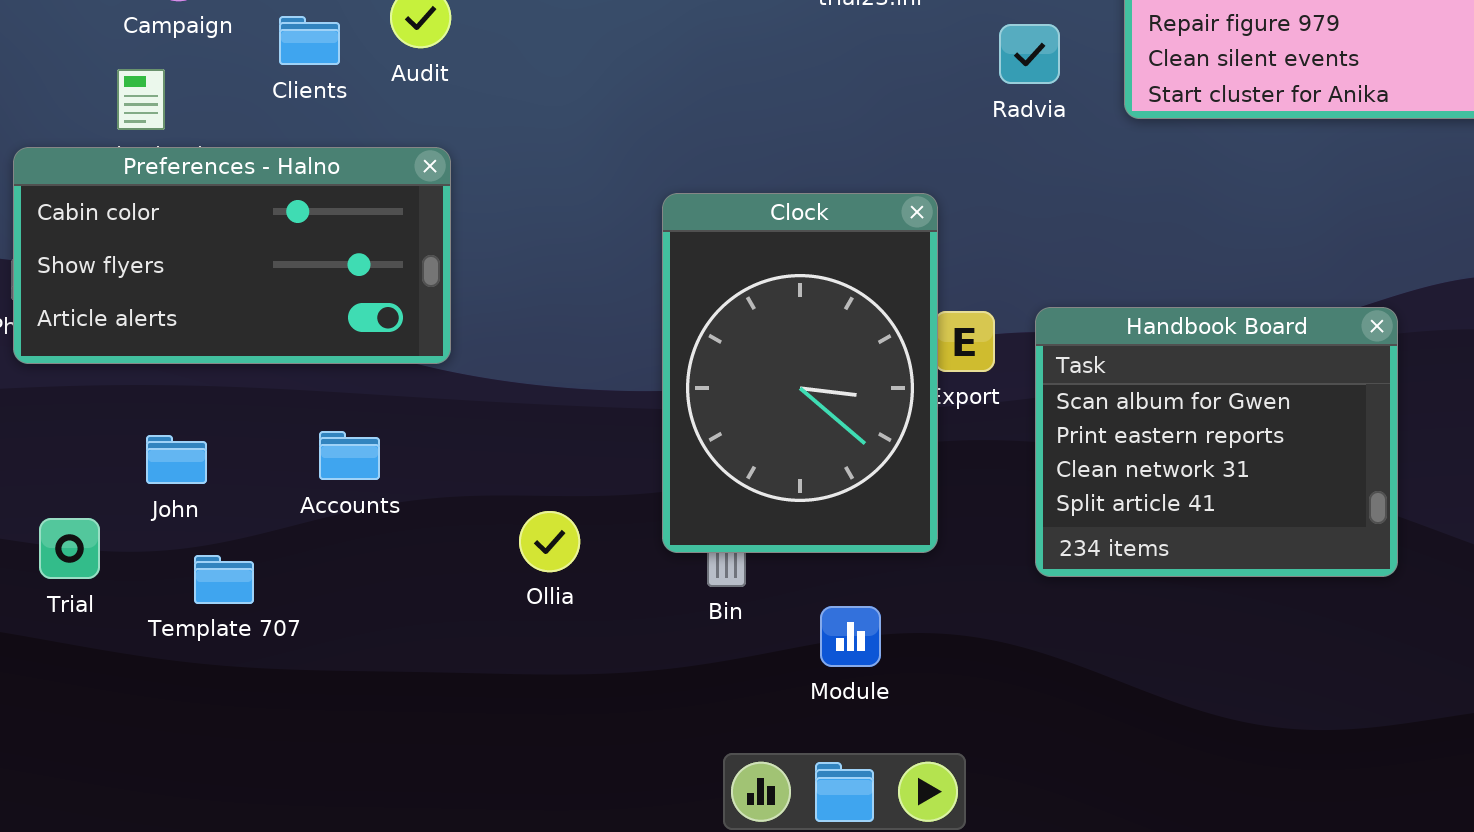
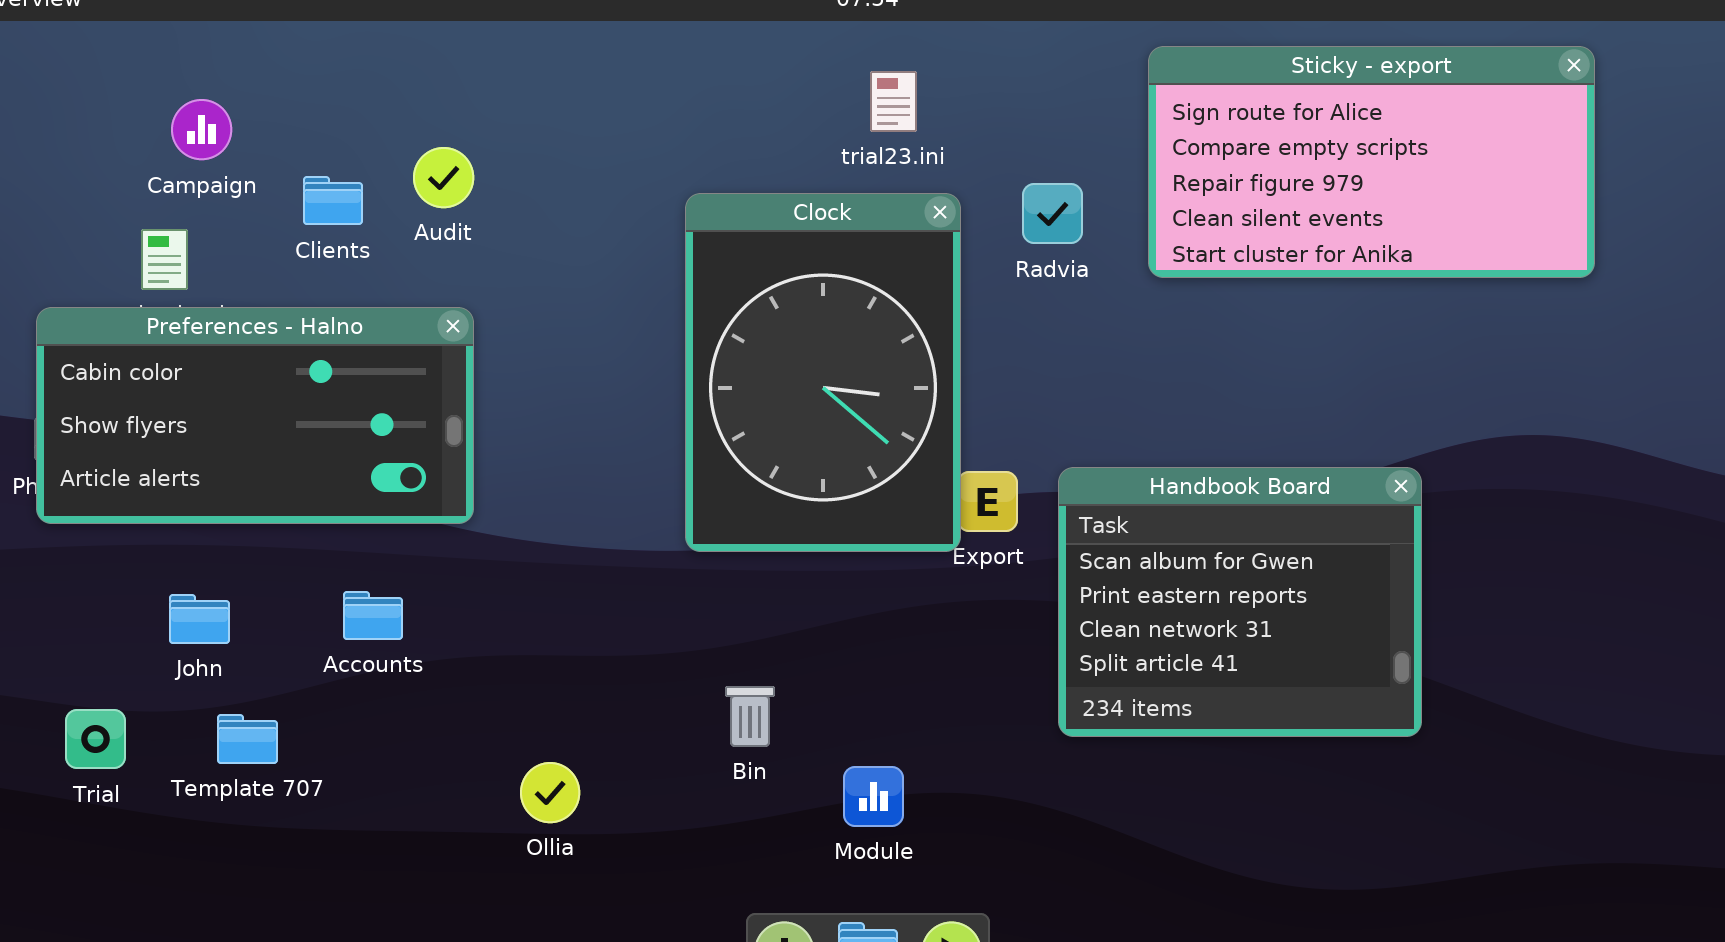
Clock: [662,193,938,553] -> [685,193,961,552], moved
Ollia: [519,511,580,572] -> [520,762,580,823], moved
Trial: [39,518,100,579] -> [65,709,126,769], moved

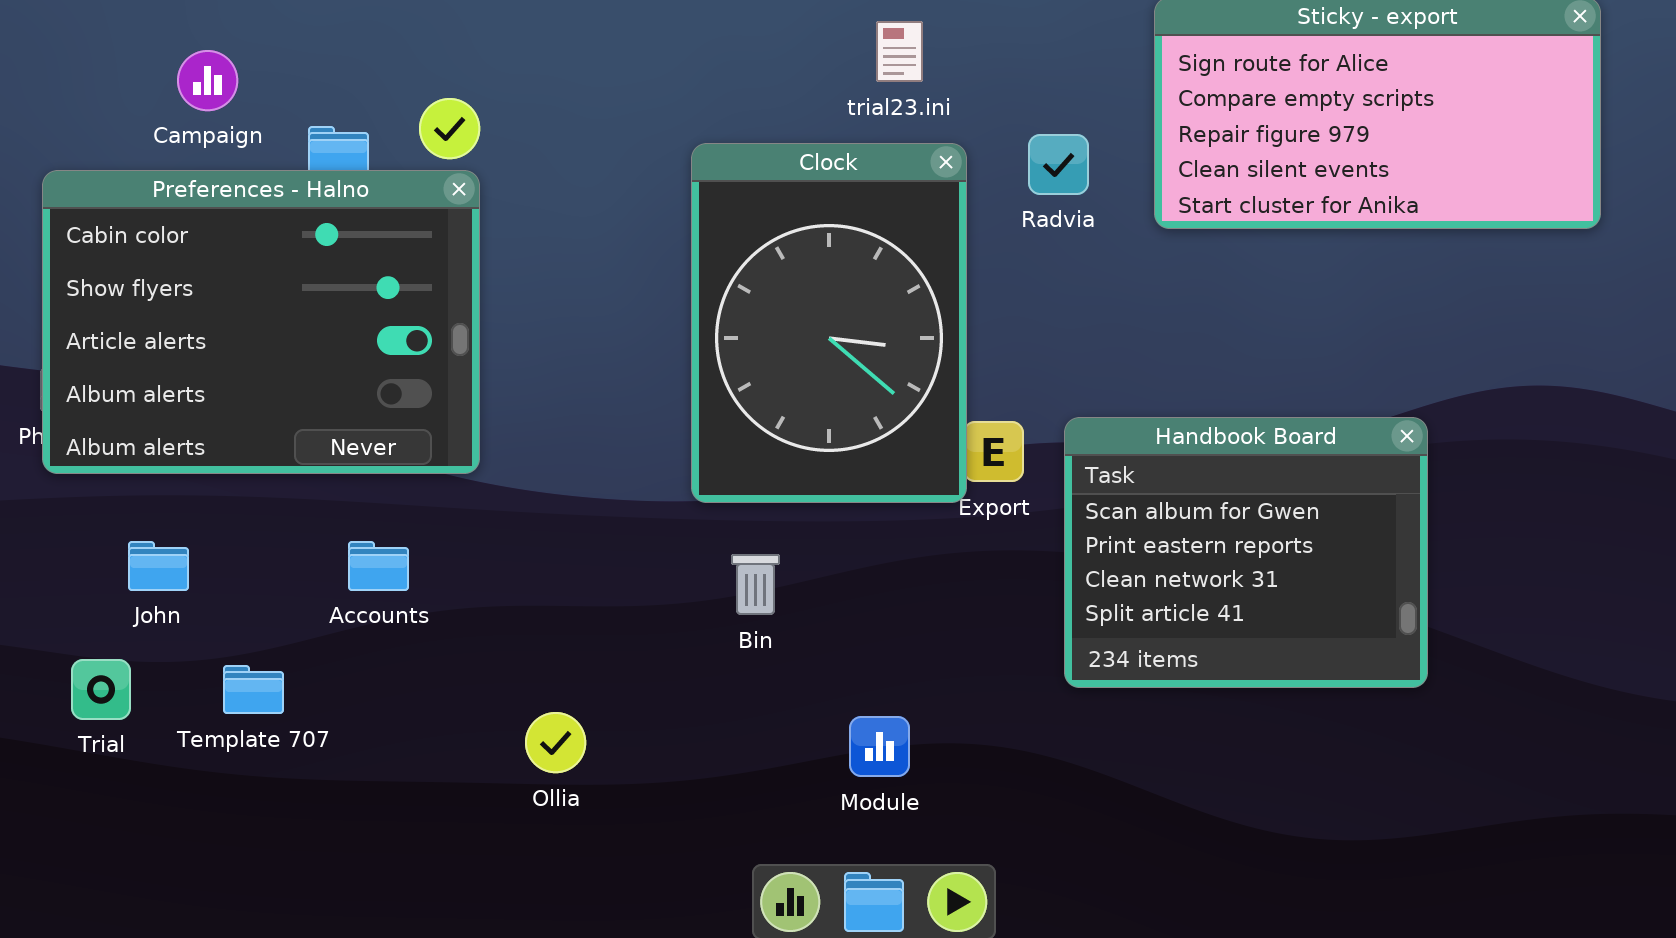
Preferences - Halno: [36,307,474,524] -> [42,170,480,474], resized
John: [169,594,230,644] -> [128,541,189,591], moved
Bin: [725,686,775,747] -> [731,554,780,615], moved

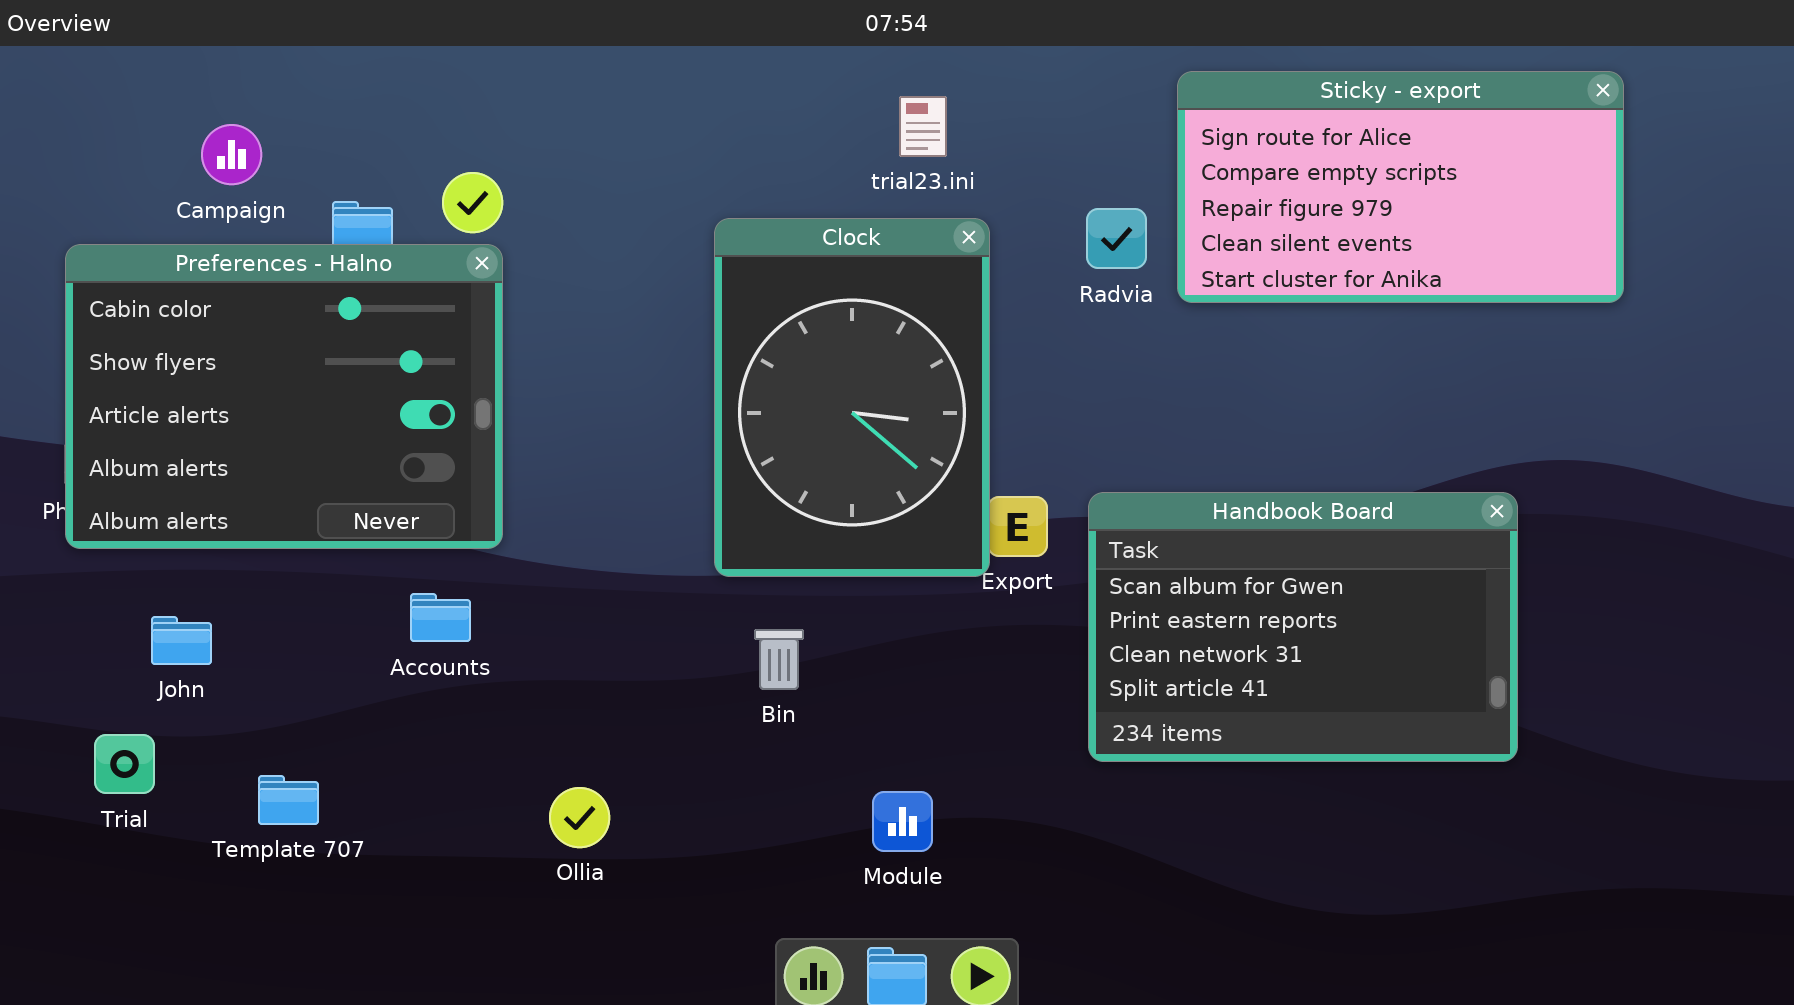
Radvia: [1028,134,1089,195] -> [1086,208,1147,269], moved
Handbook Board: [1064,417,1428,688] -> [1088,492,1518,762], resized
Accounts: [348,541,409,591] -> [410,593,471,642], moved
Template 707: [223,665,284,714] -> [258,775,319,825], moved

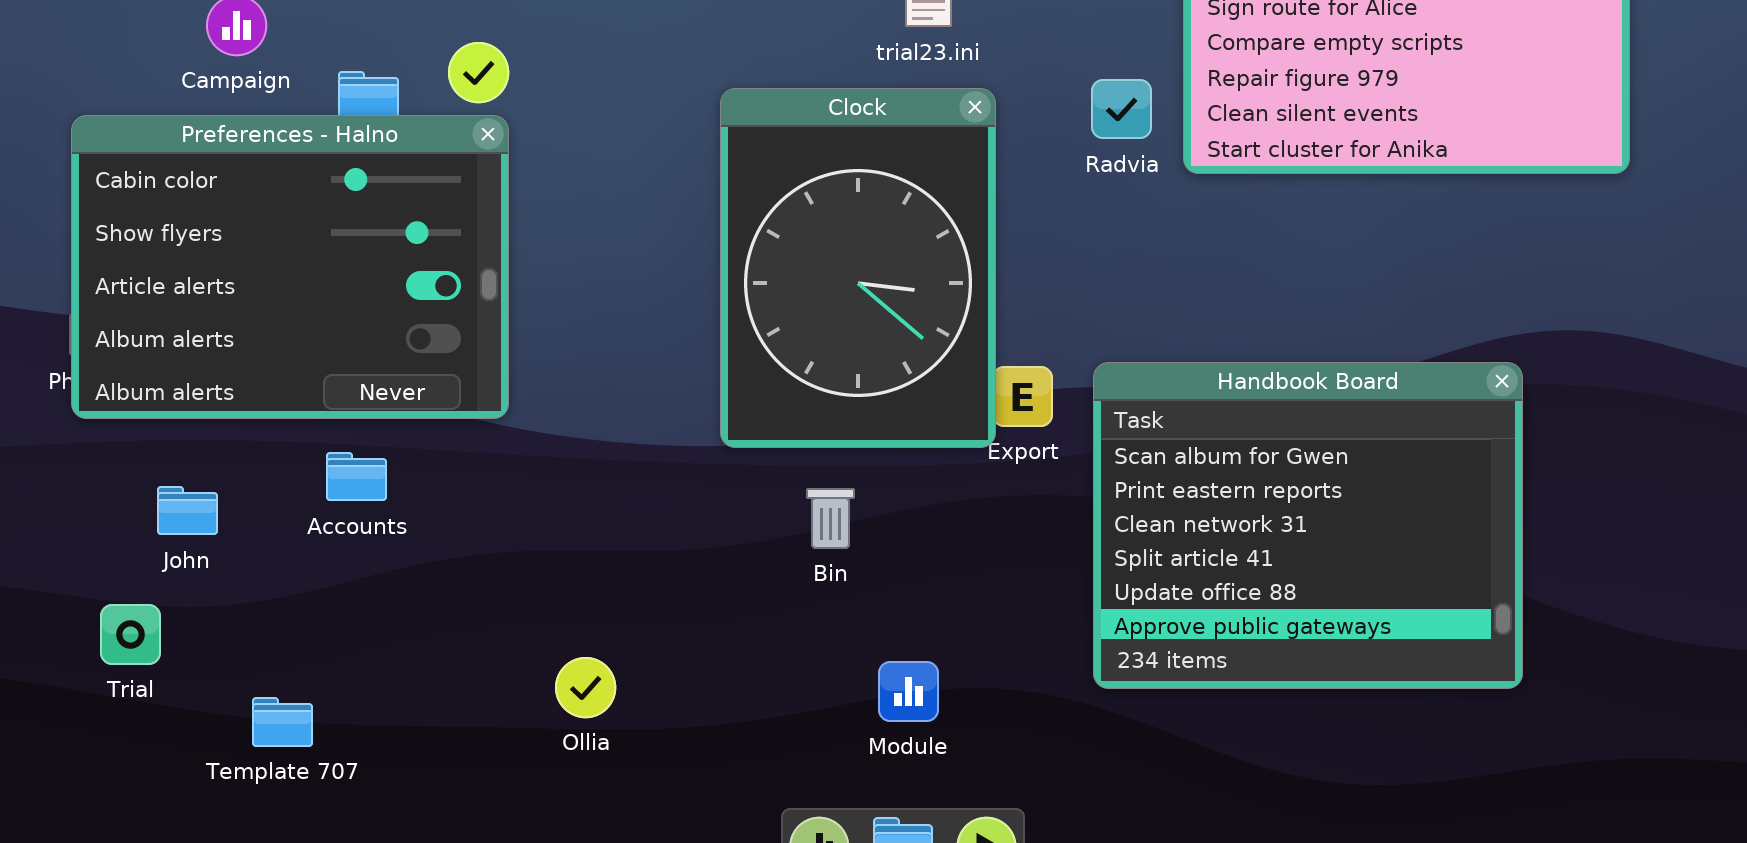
Handbook Board: [1088,492,1518,762] -> [1093,362,1523,689], resized
Accounts: [410,593,471,642] -> [326,452,387,501], moved
Bin: [754,629,804,690] -> [806,488,855,549], moved
Template 707: [258,775,319,825] -> [252,697,313,747], moved

